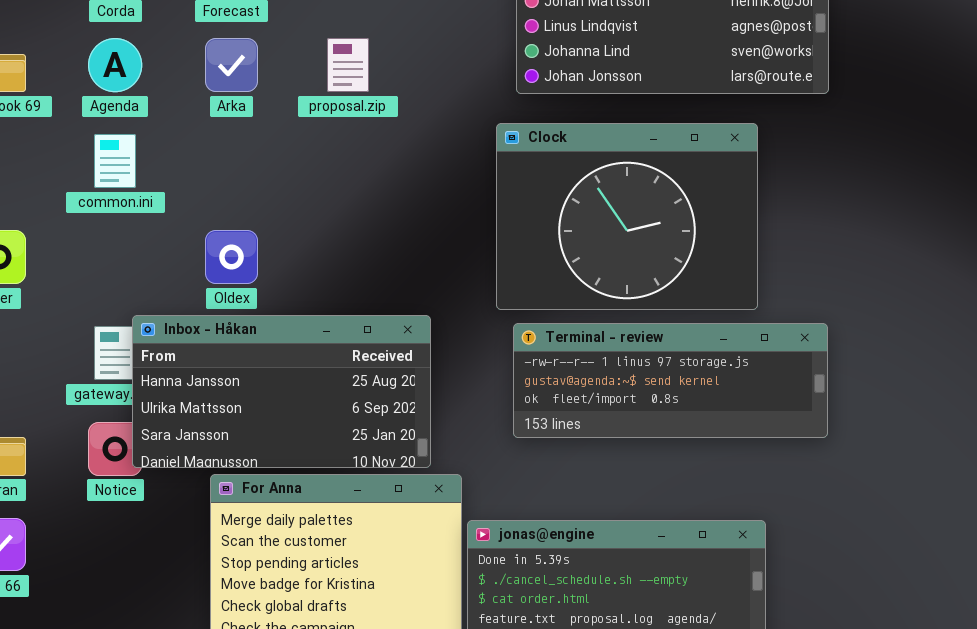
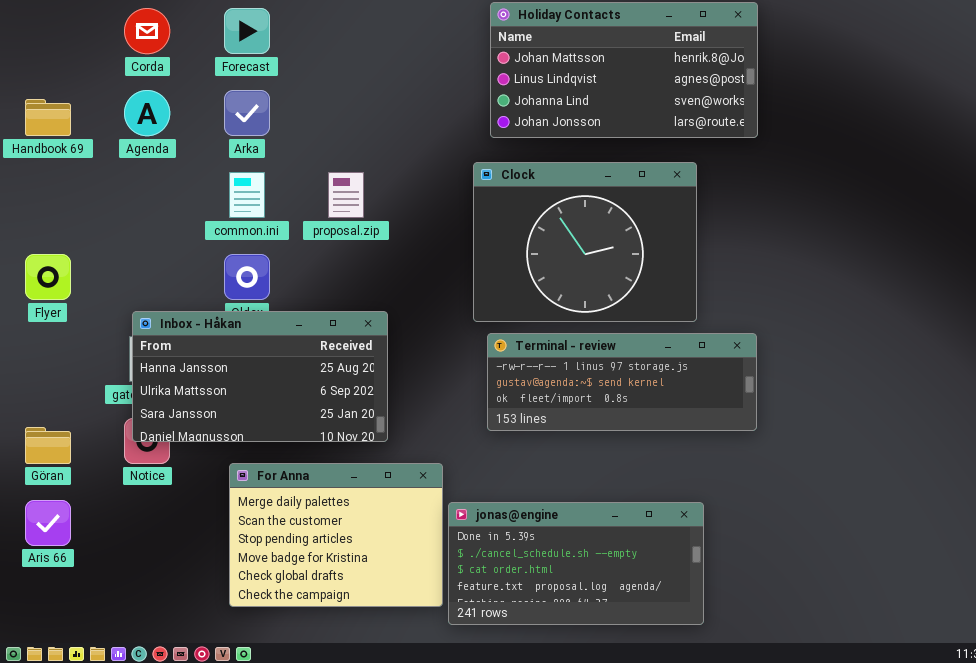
proposal.zip: [327,38,369,92] -> [328,172,364,218], moved
common.ini: [94,134,136,188] -> [229,172,265,218], moved
Inbox - Håkan: [132,315,431,468] -> [132,311,388,442], moved

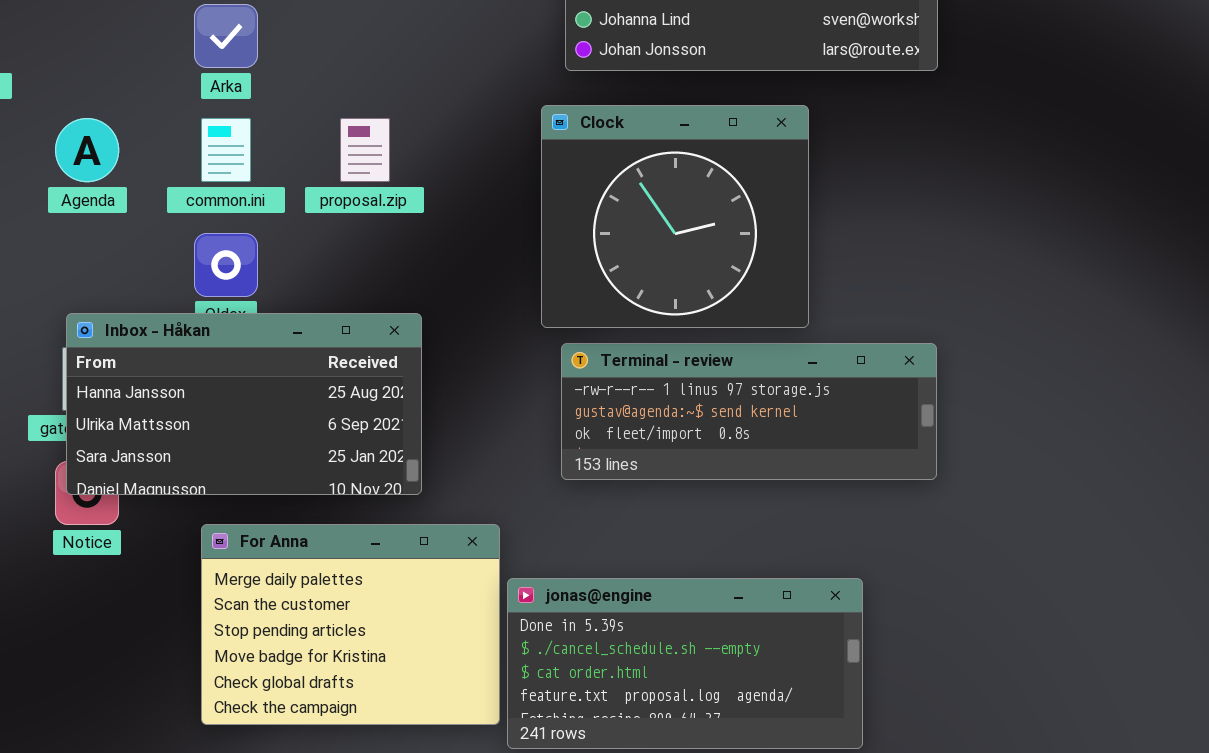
Agenda: [124,90,170,136] -> [55,118,119,182], moved
Clock: [473,162,697,322] -> [541,105,809,328], resized

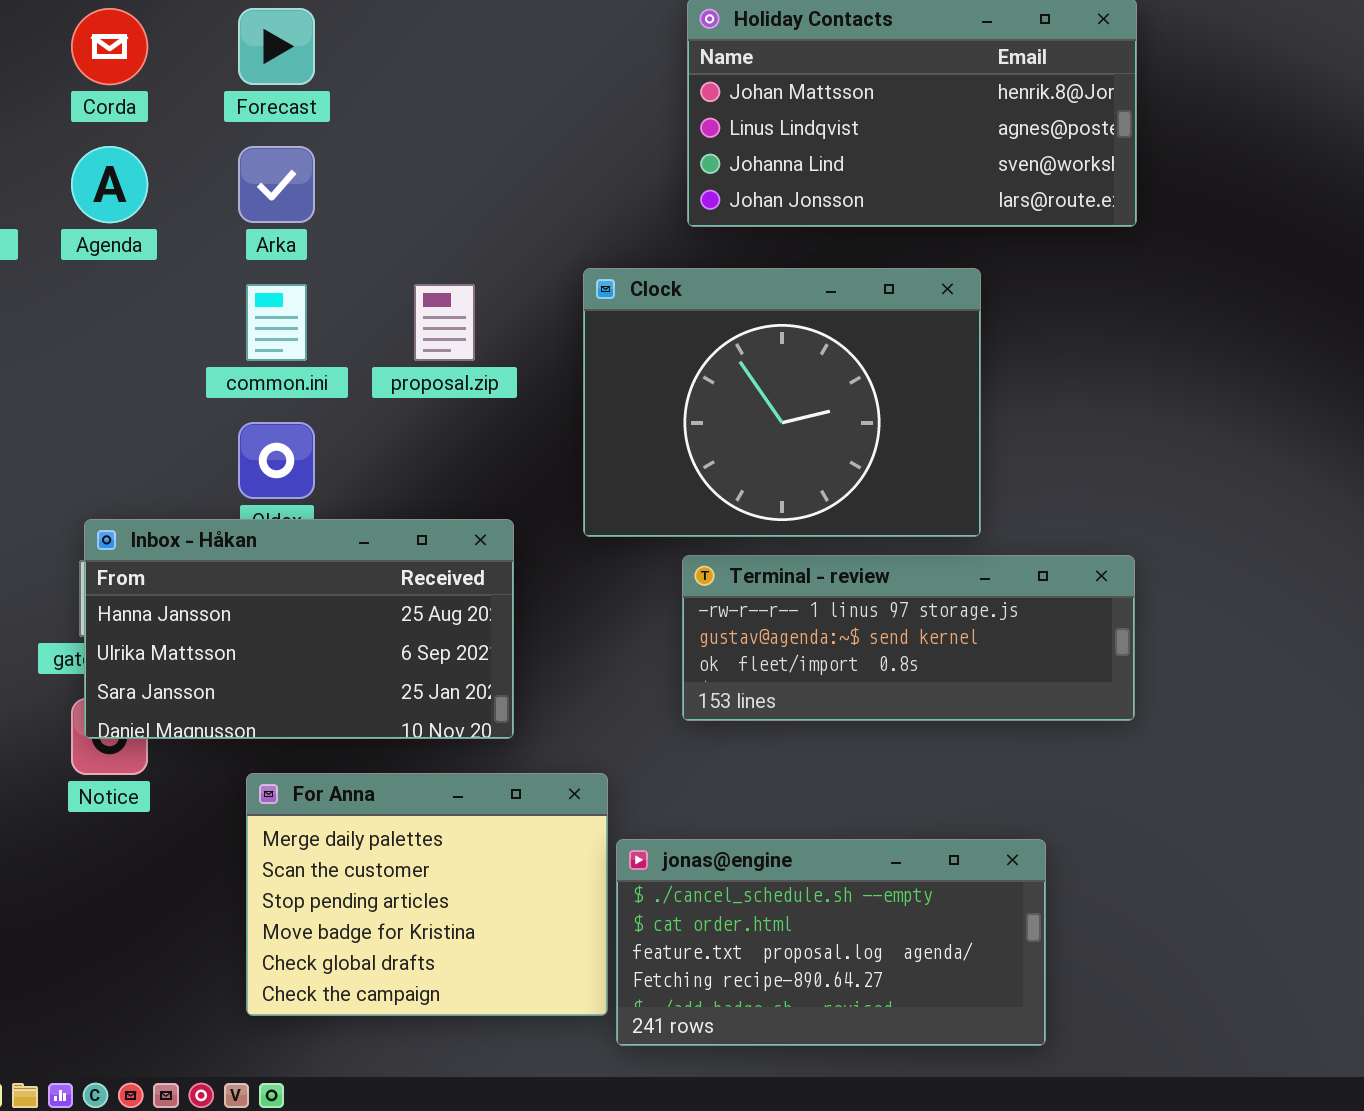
Clock: [541,105,809,328] -> [583,268,981,537], resized
Agenda: [55,118,119,182] -> [71,146,148,223], moved
jonas@engine: [507,578,863,749] -> [616,839,1046,1046], scrolled down 1 row

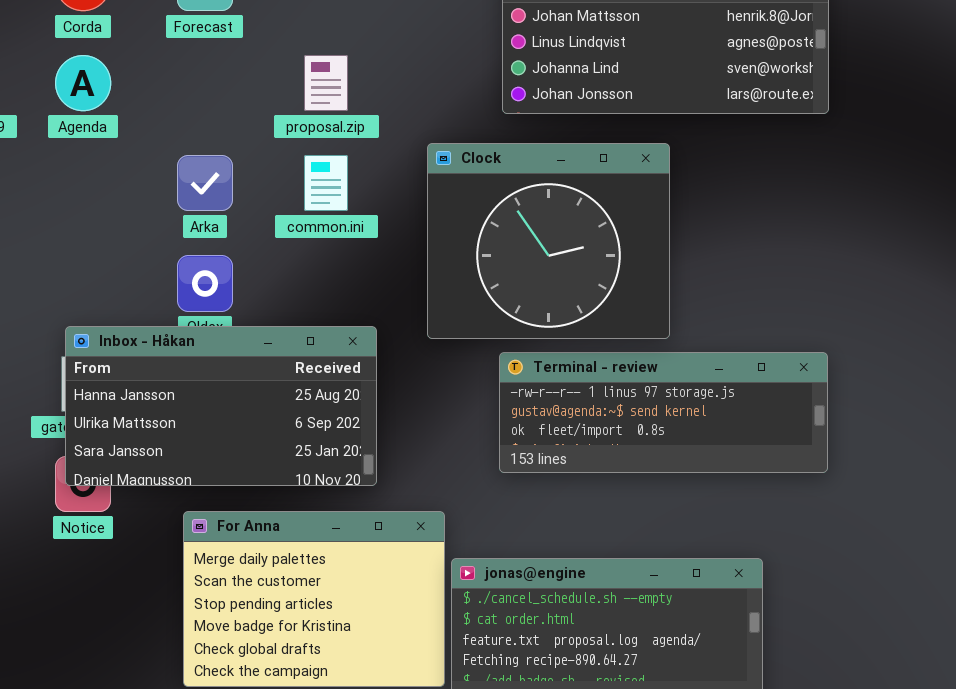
Arka: [238,146,315,223] -> [177,155,233,211], moved
Clock: [583,268,981,537] -> [427,143,670,339], resized
common.ini: [246,284,307,361] -> [304,155,348,211], moved
proposal.zip: [414,284,475,361] -> [304,55,348,111], moved

